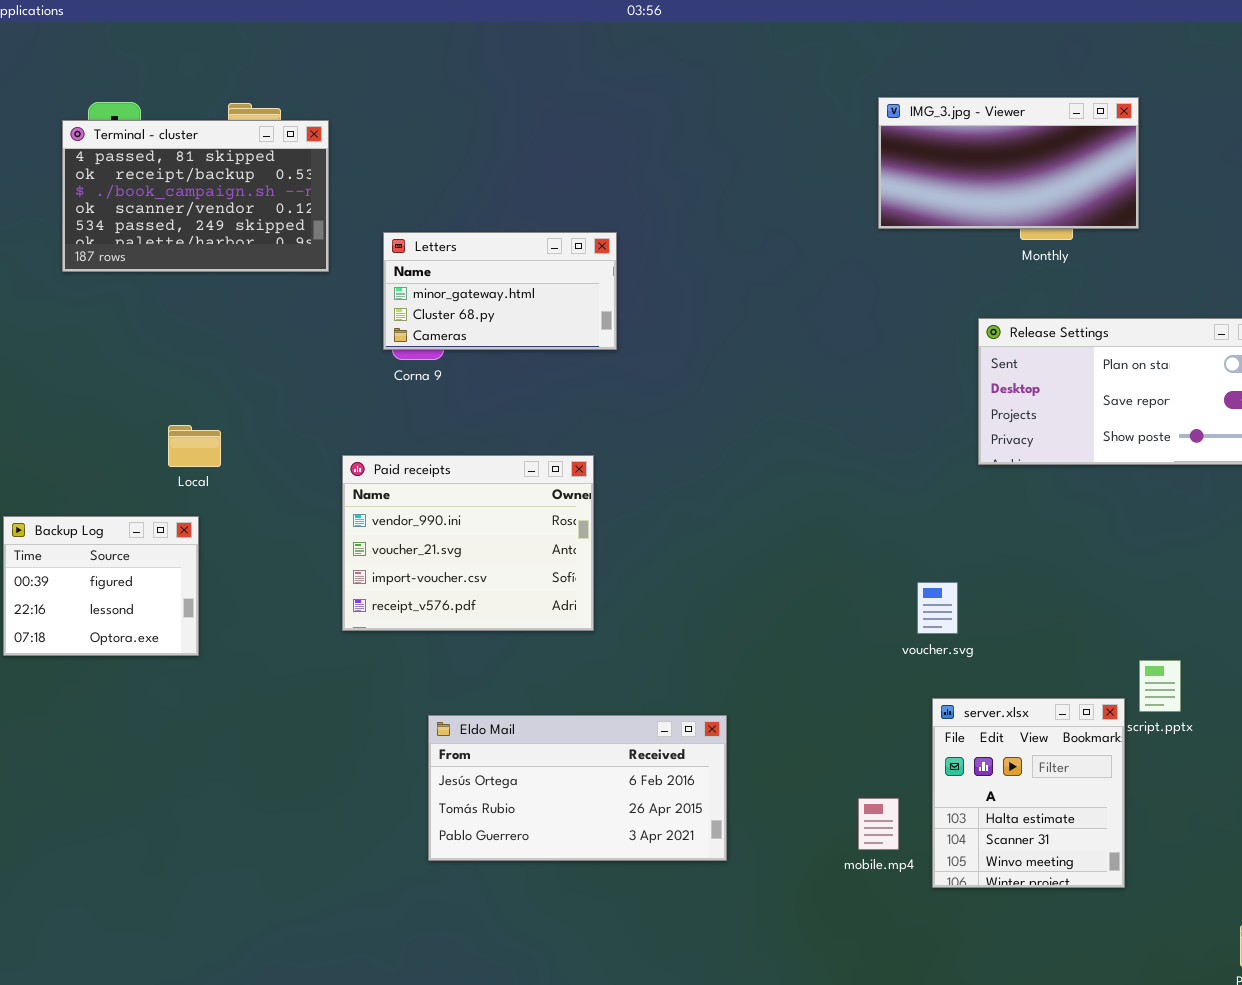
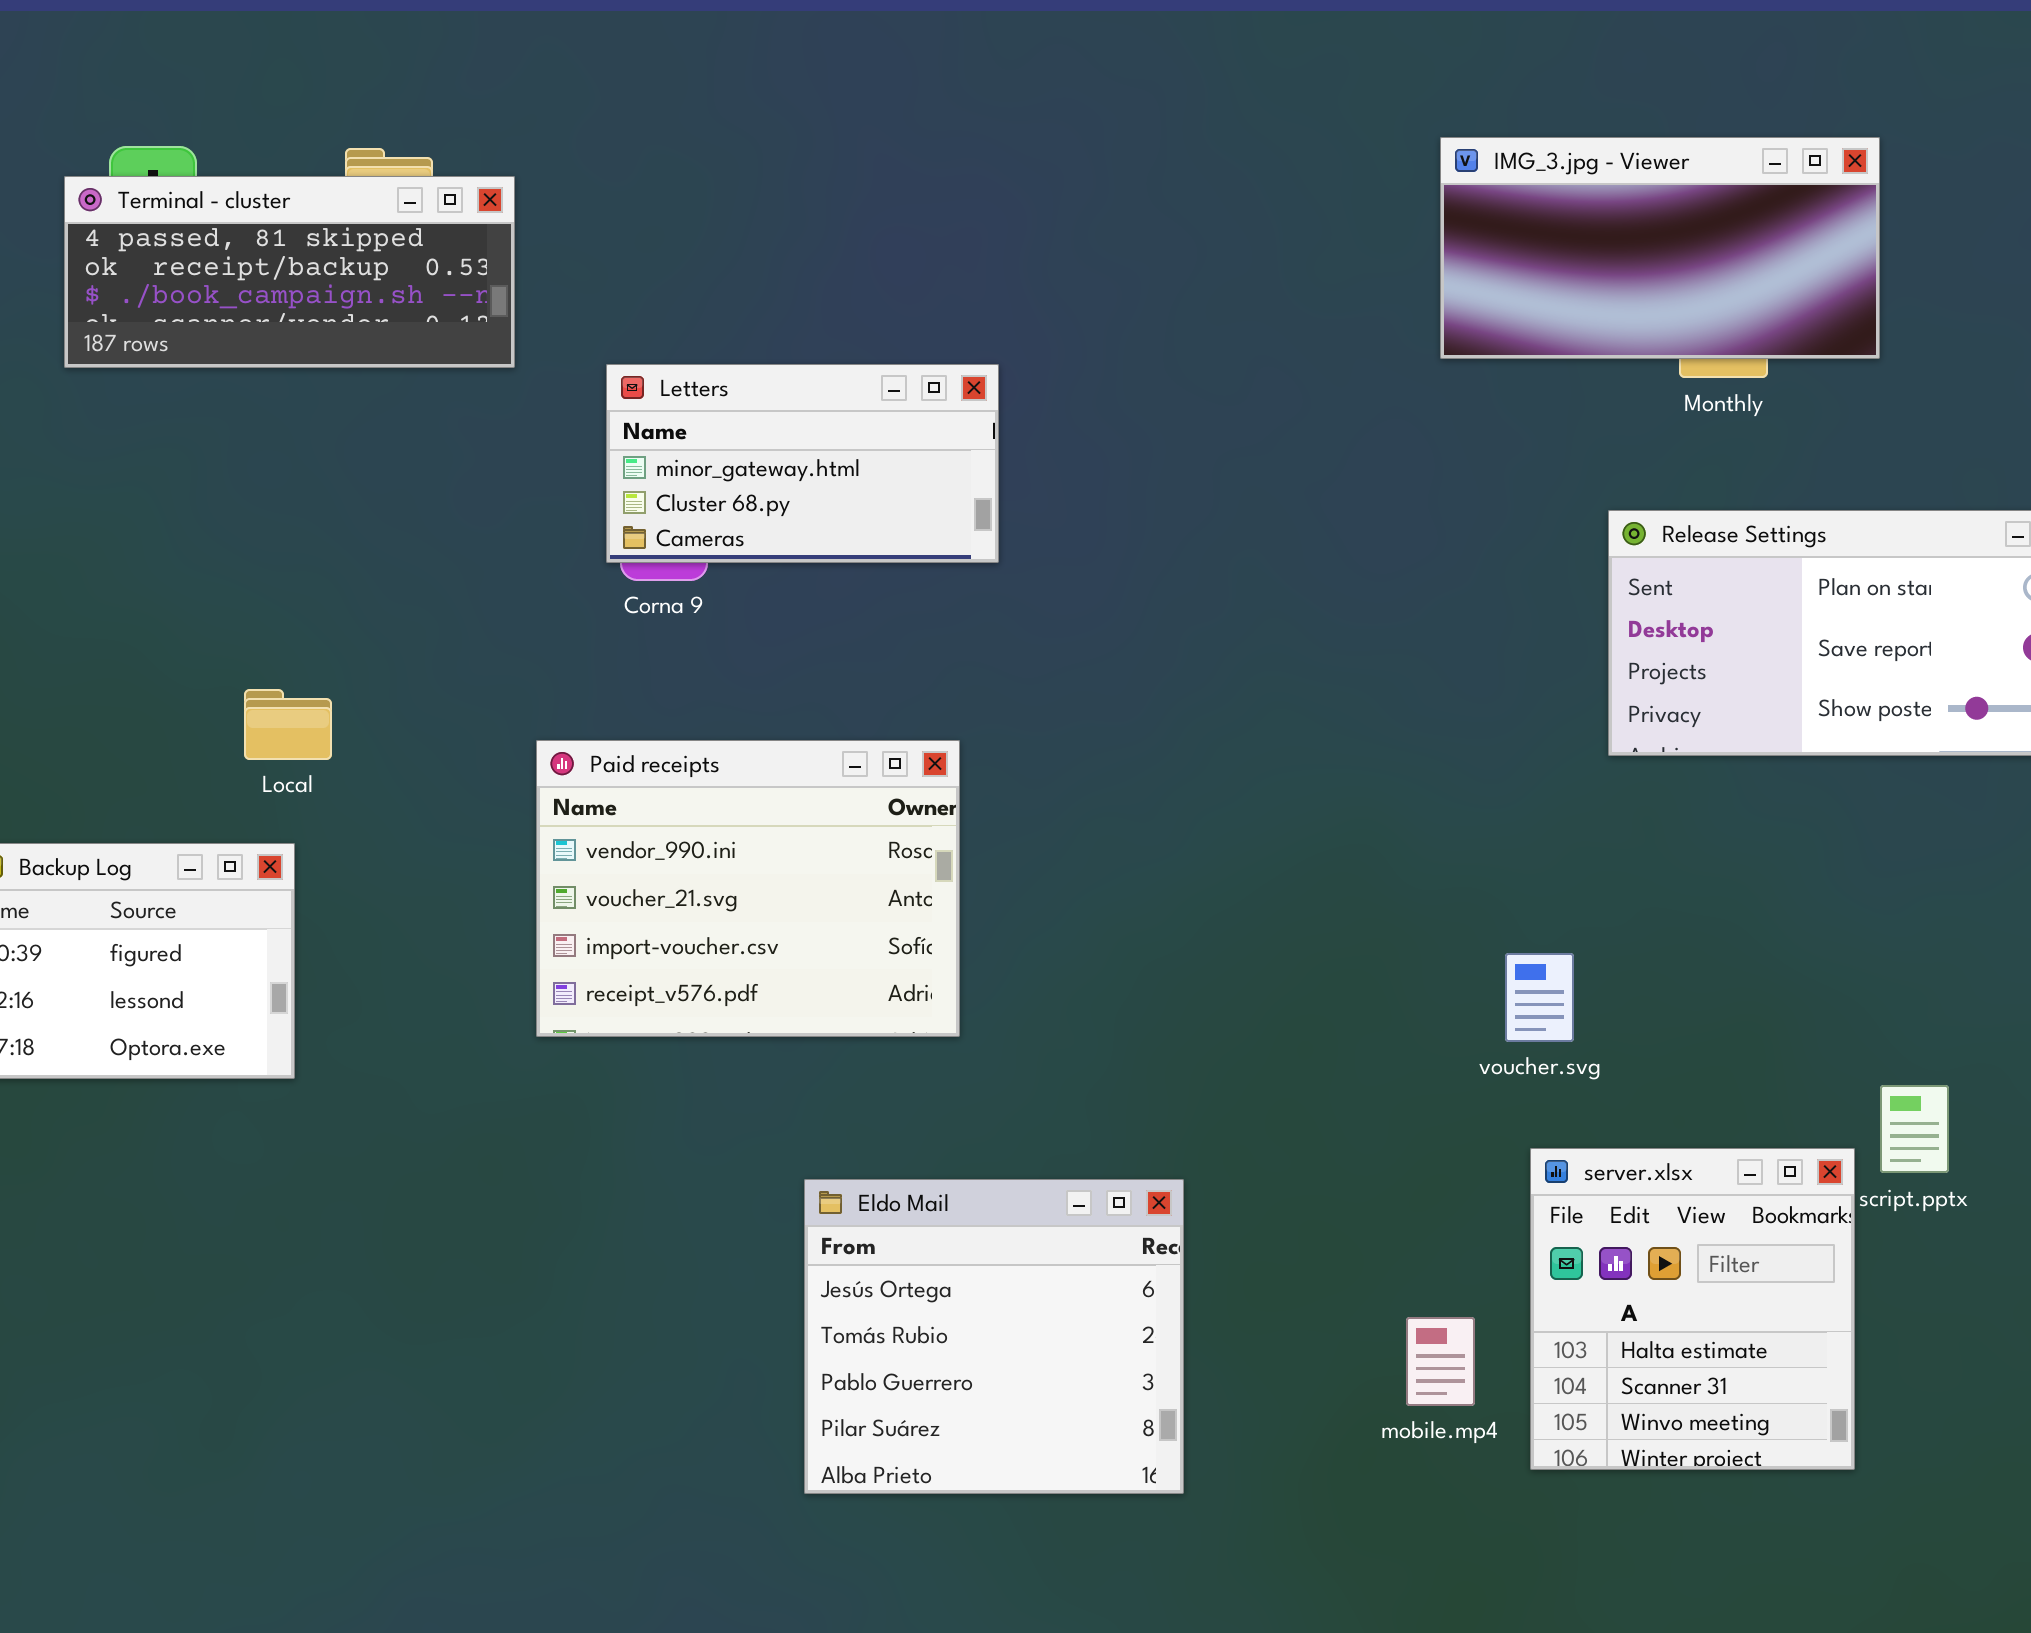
Terminal - cluster: [62,120,329,272] -> [64,176,515,368], resized
Eldo Mail: [428,715,727,861] -> [804,1179,1184,1494], resized

